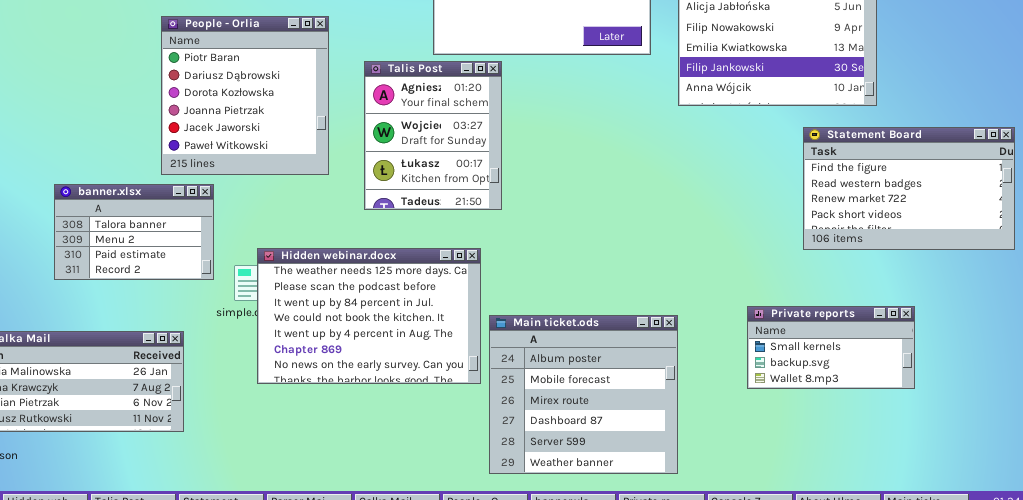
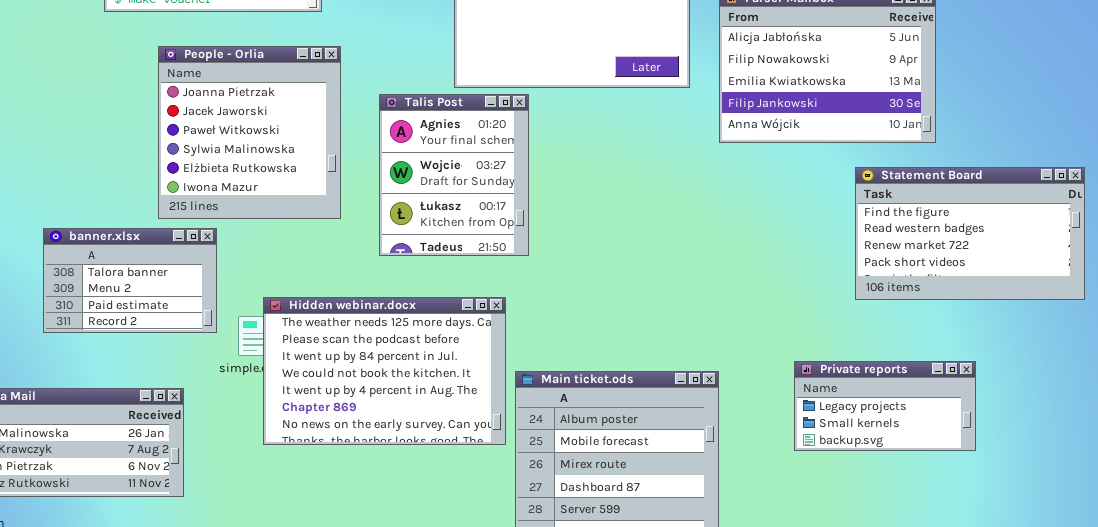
People - Orlia: [161,16,329,175] -> [158,46,341,219], scrolled down 3 rows
Private reports: [747,306,915,389] -> [794,361,976,451], scrolled up 1 row

